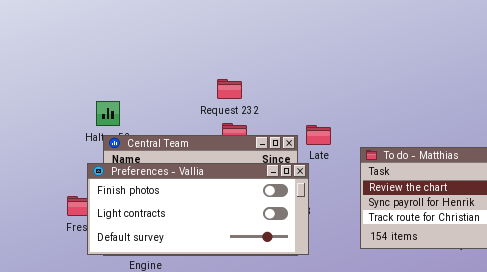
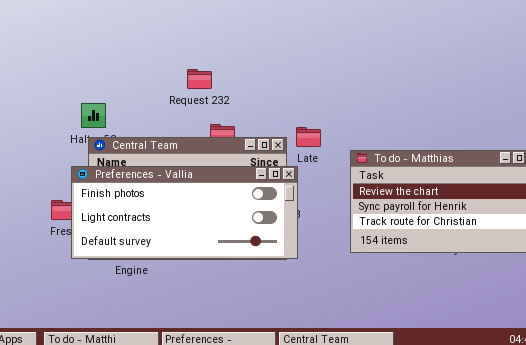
Request 232: [217,79,242,99] -> [187,69,212,89], moved

